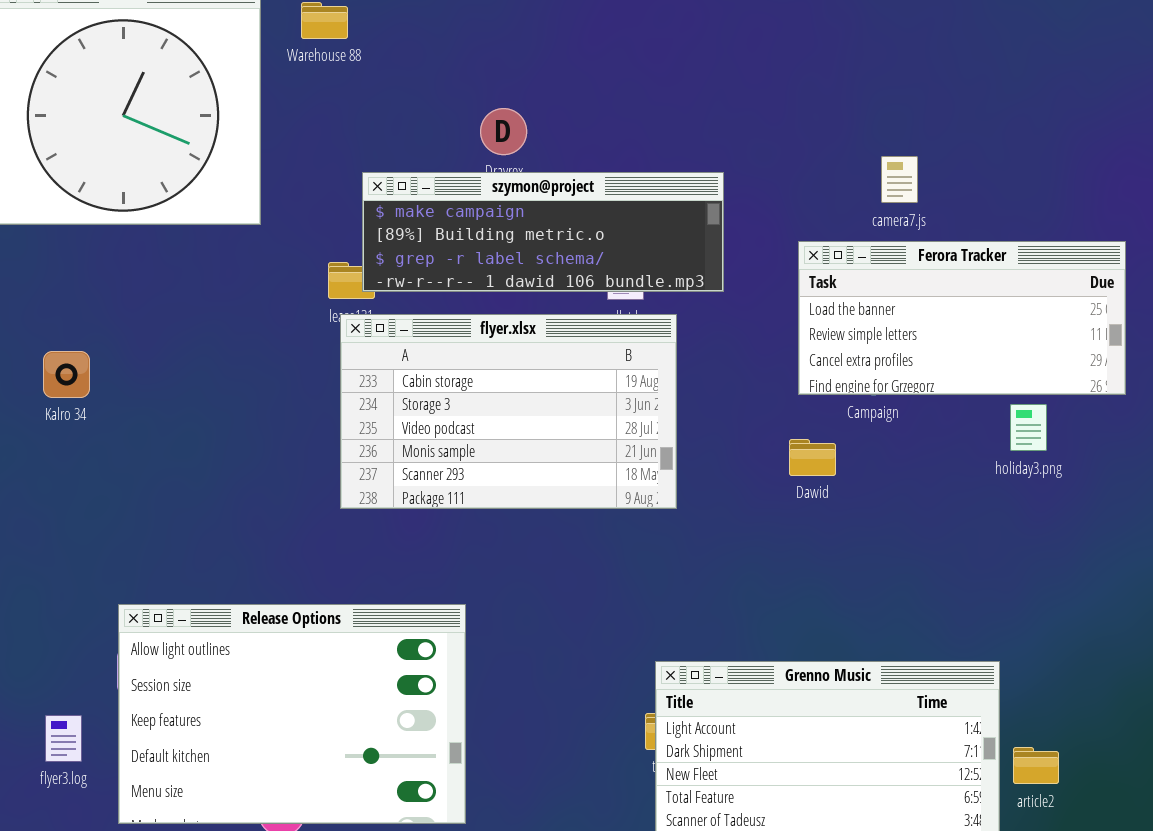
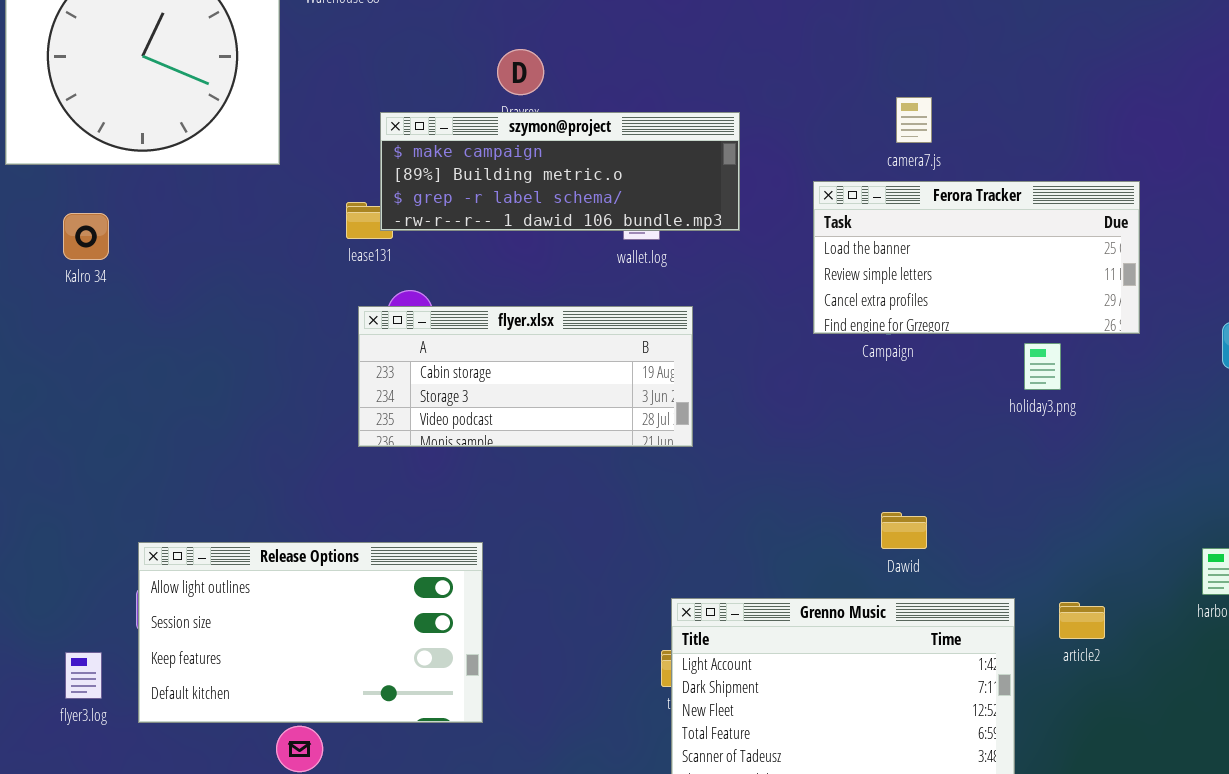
flyer.xlsx: [340,314,677,509] -> [358,306,693,447], resized
Kalro 34: [43,351,90,398] -> [63,213,109,260], moved
Dawid: [789,439,836,476] -> [881,512,927,549], moved
Release Options: [118,604,466,824] -> [138,542,483,723], resized
article2: [1013,747,1059,784] -> [1059,602,1105,639], moved

